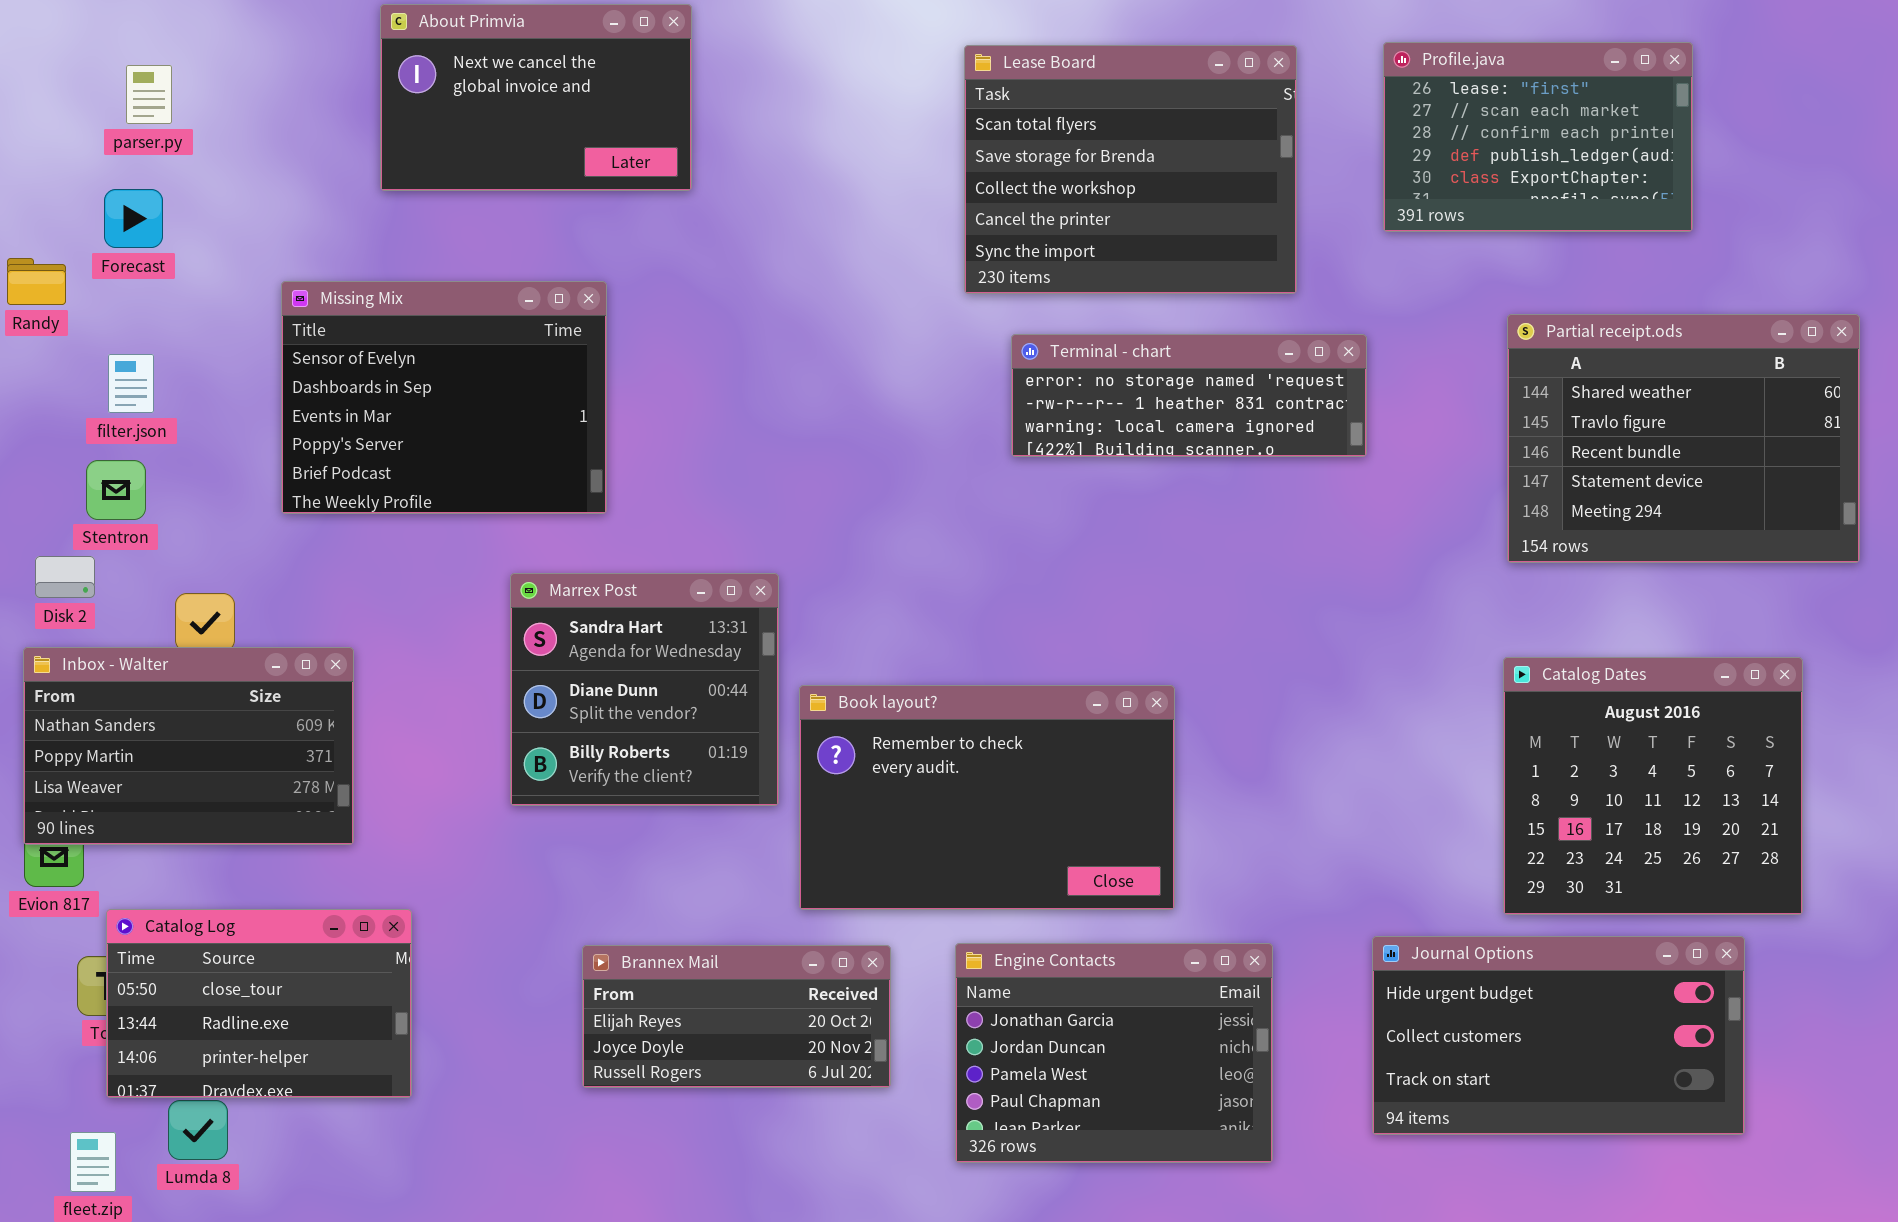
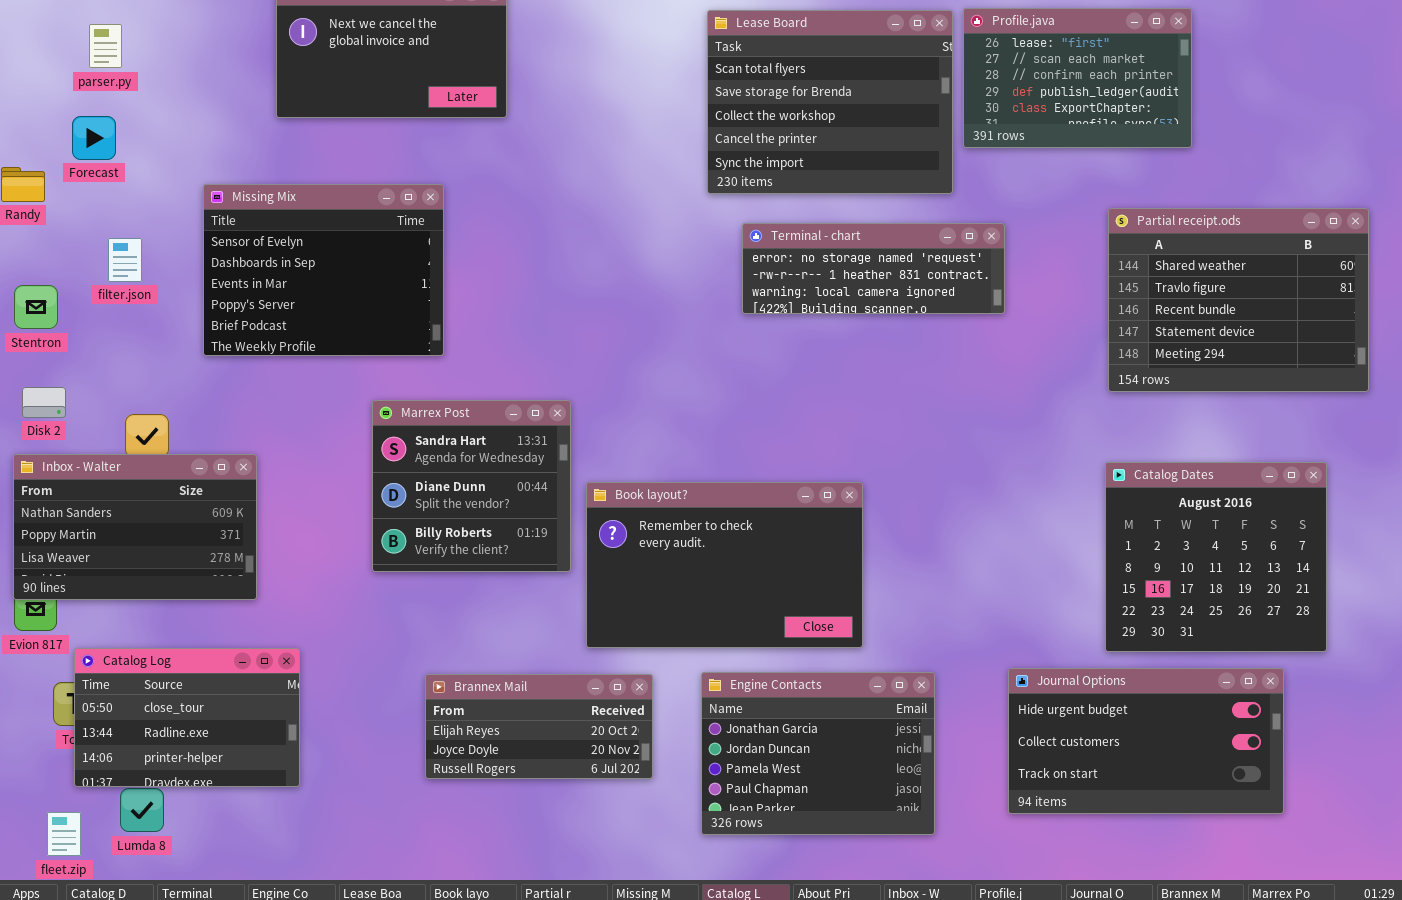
Profile.java: [1383,42,1693,232] -> [963,8,1192,148], moved
filter.json: [108,354,154,413] -> [108,238,142,282], moved
Stentron: [86,460,146,520] -> [14,285,58,329], moved

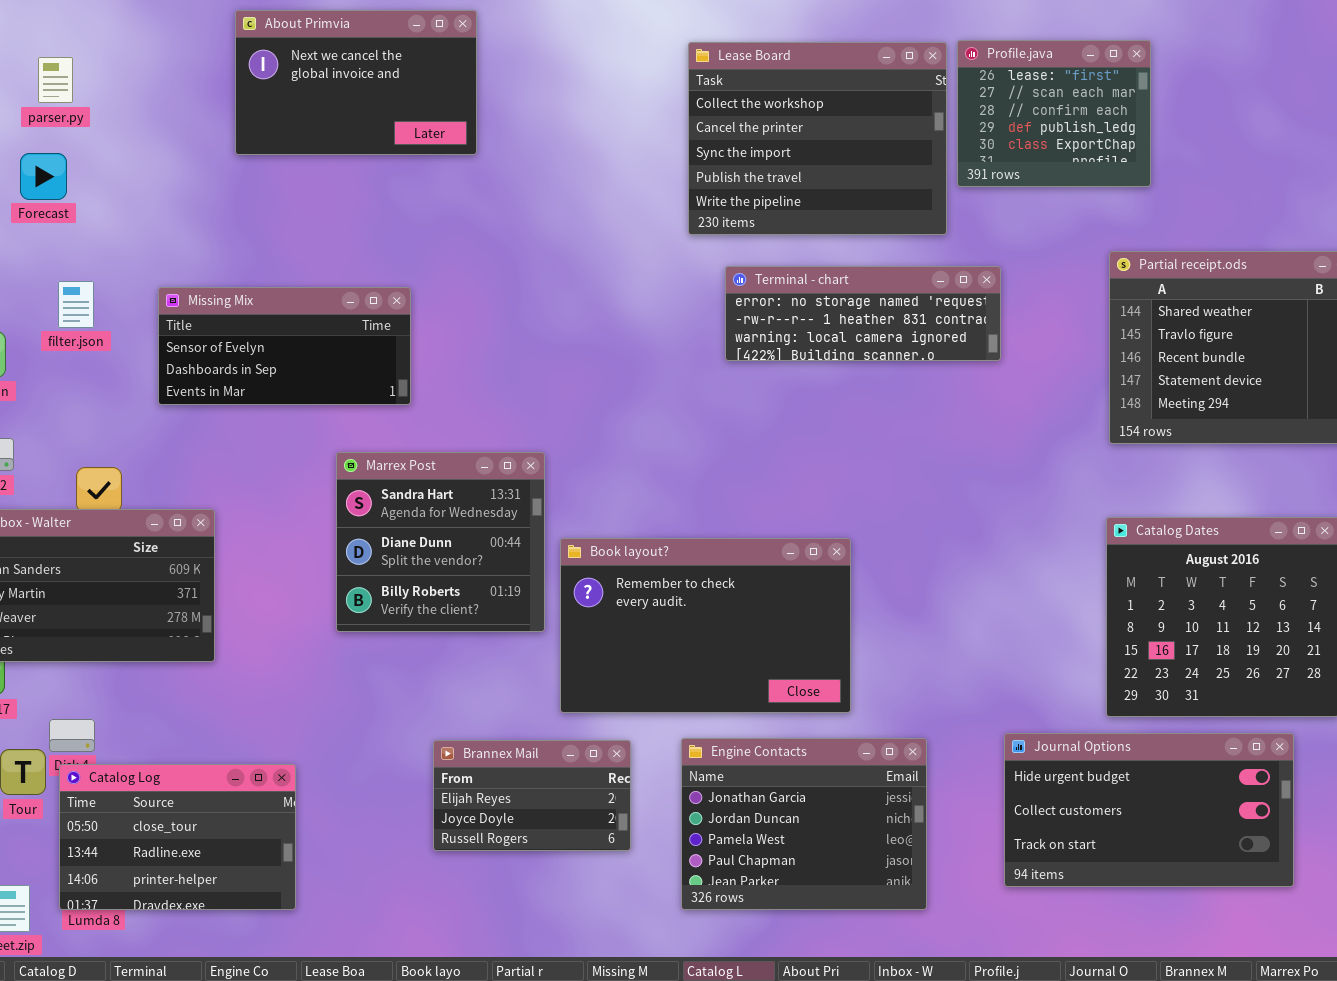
Profile.java: [963,8,1192,148] -> [957,40,1151,187], resized
Lease Board: [707,10,953,194] -> [688,42,947,235], scrolled down 2 rows
Missing Mix: [203,184,444,356] -> [158,287,411,405], resized
Catalog Log: [74,648,300,787] -> [59,764,296,910], moved
Brannex Mail: [425,674,653,779] -> [433,740,631,851], resized

